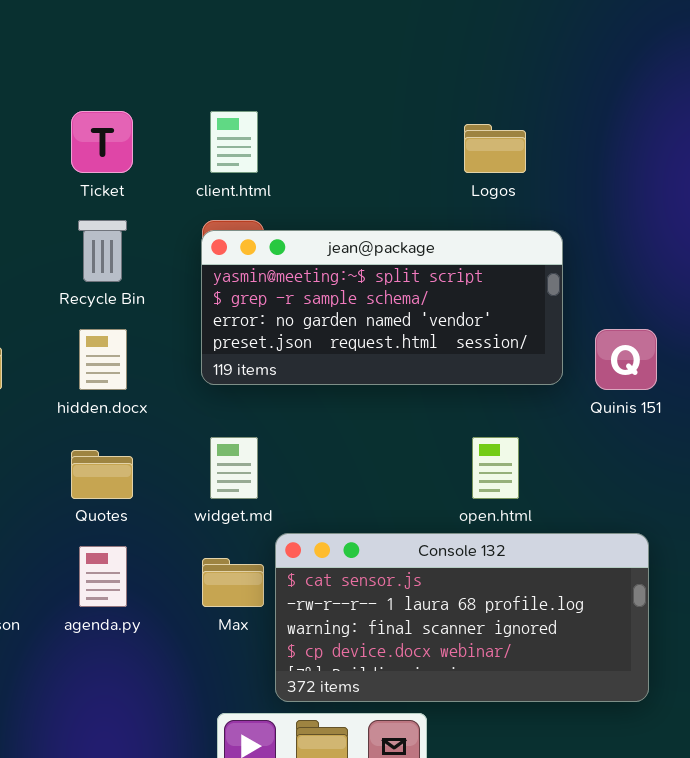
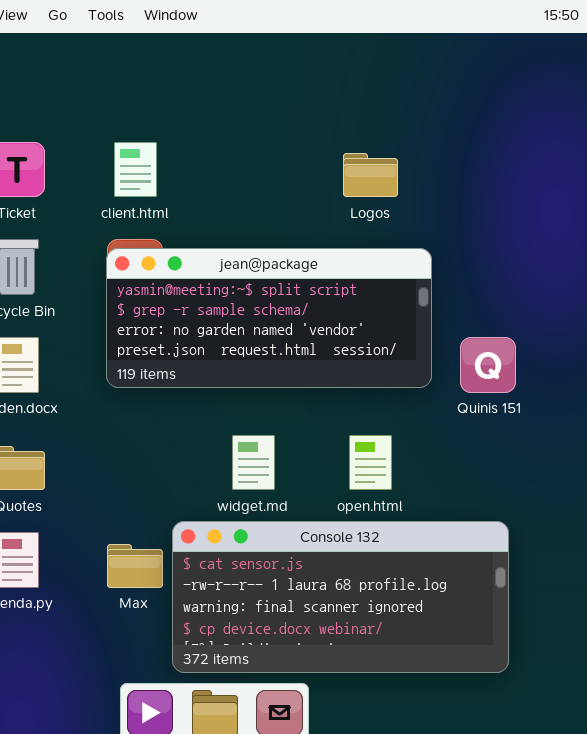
widget.md: [210,437,258,499] -> [232,435,275,490], moved

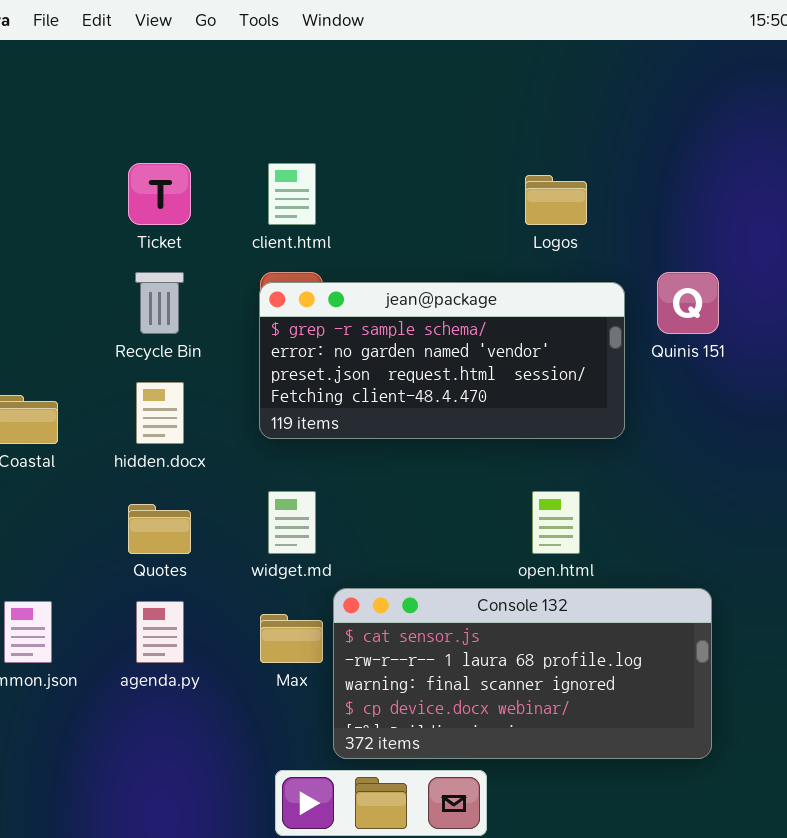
jean@package: [106,248,432,388] -> [259,282,625,439], scrolled down 1 row
Quinis 151: [460,337,516,393] -> [657,272,719,334], moved
widget.md: [232,435,275,490] -> [268,491,316,554], moved

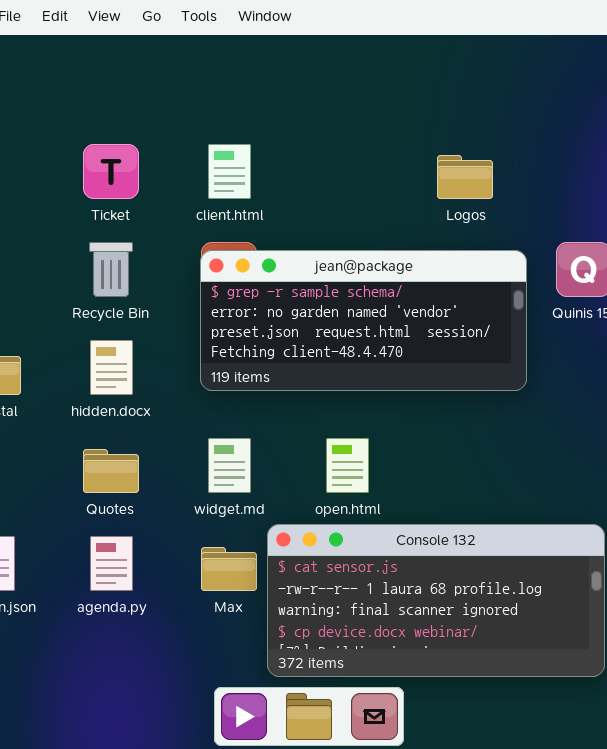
open.html: [532,491,580,554] -> [326,438,369,493], moved

